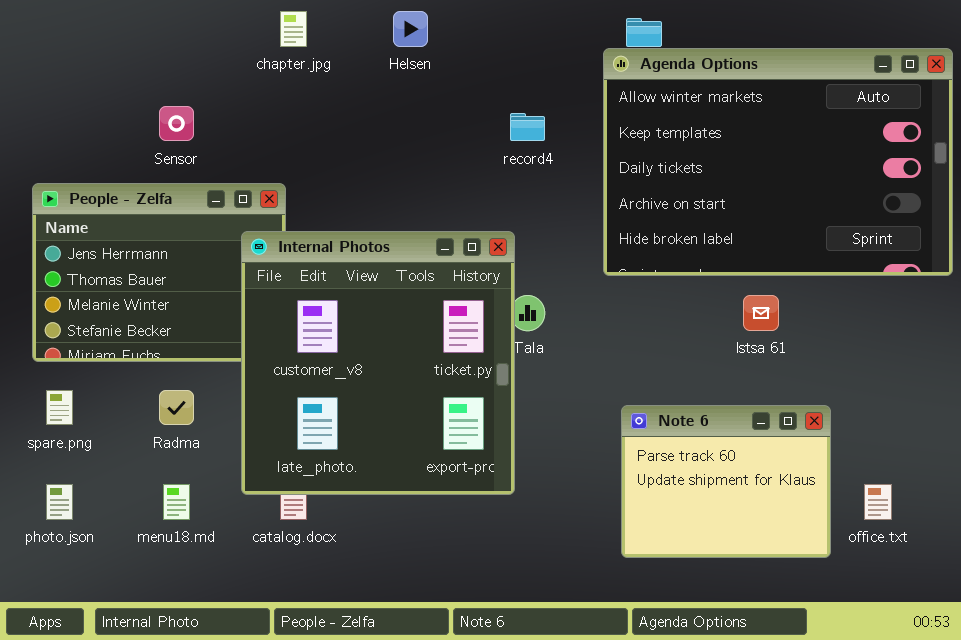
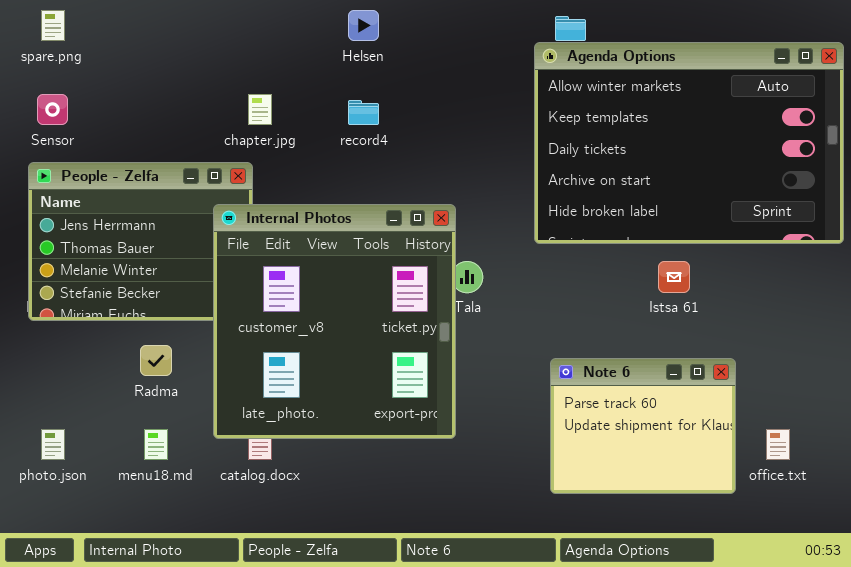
chapter.jpg: [280,11,307,47] -> [248,94,272,125], moved
Sensor: [159,106,194,141] -> [37,94,68,125], moved
record4: [510,113,545,141] -> [348,100,379,125], moved
spare.png: [46,390,73,425] -> [41,10,65,41], moved

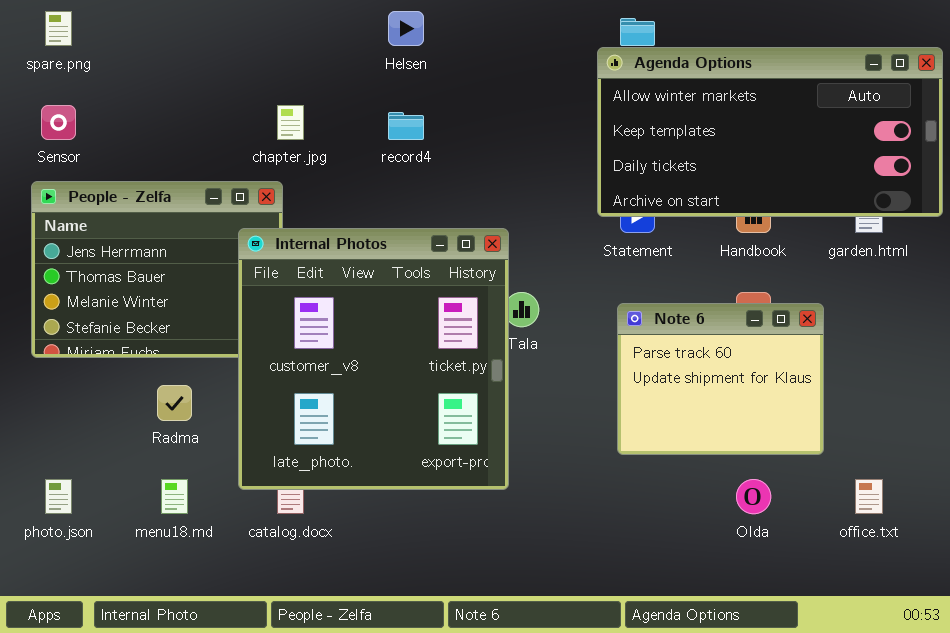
Agenda Options: [534,42,844,244] -> [597,47,943,217], resized
Note 6: [550,358,736,494] -> [617,303,824,455], moved

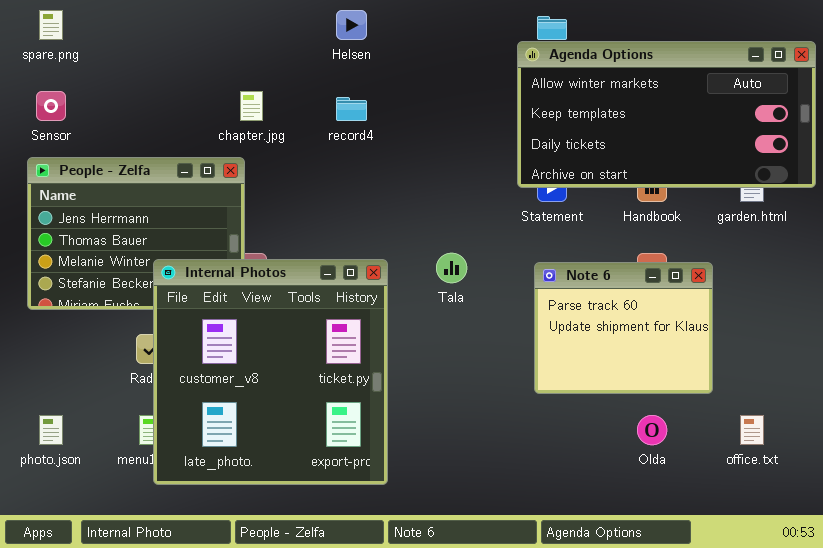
Internal Photos: [238,228,509,490] -> [153,259,388,485], moved

